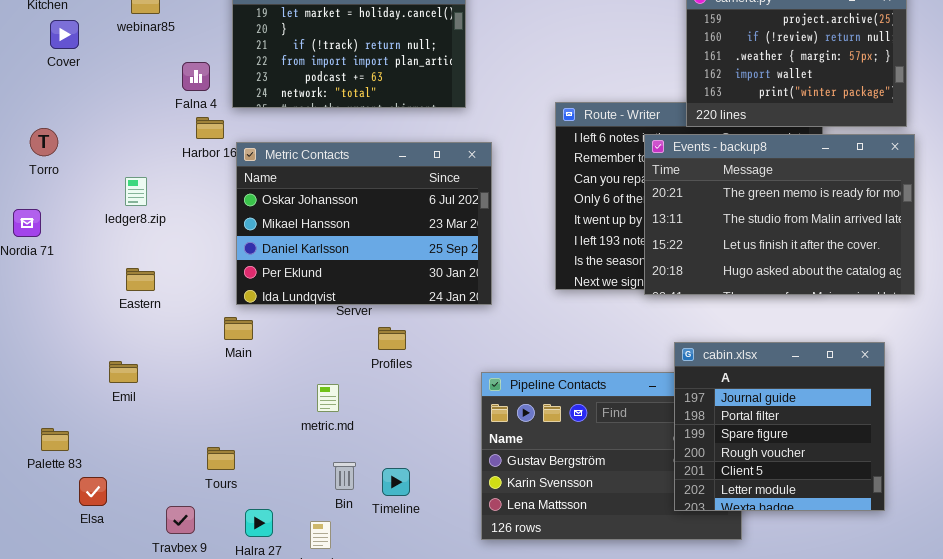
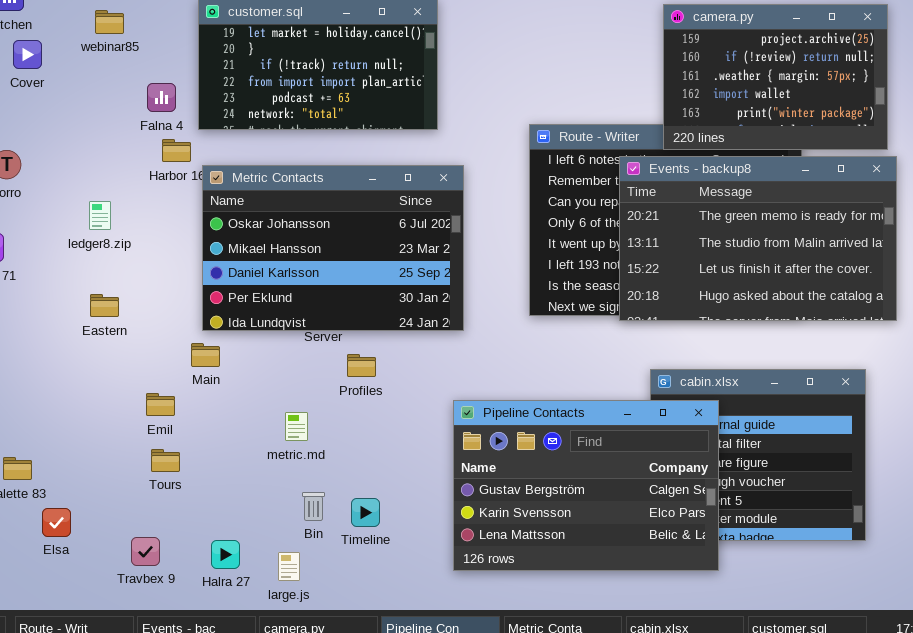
Emil: [109,361,138,383] -> [146,393,175,416], moved
Pipeline Contacts: [481,372,742,540] -> [453,400,719,571], raised
Tours: [207,447,235,470] -> [151,449,180,472], moved

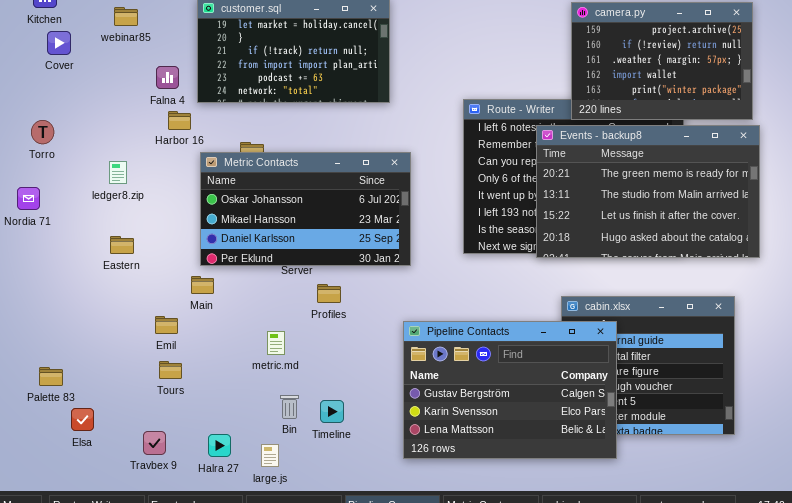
Metric Contacts: [202,165,464,331] -> [200,152,411,266], resized

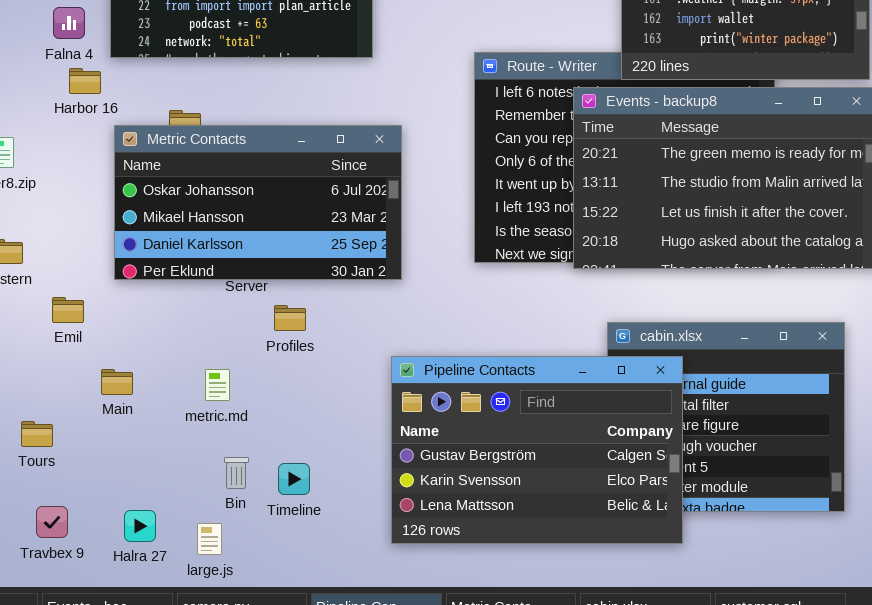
Main: [191,276,214,294] -> [101,369,133,395], moved
Emil: [155,316,178,334] -> [52,297,84,323], moved
Tours: [159,361,182,379] -> [21,421,53,447], moved

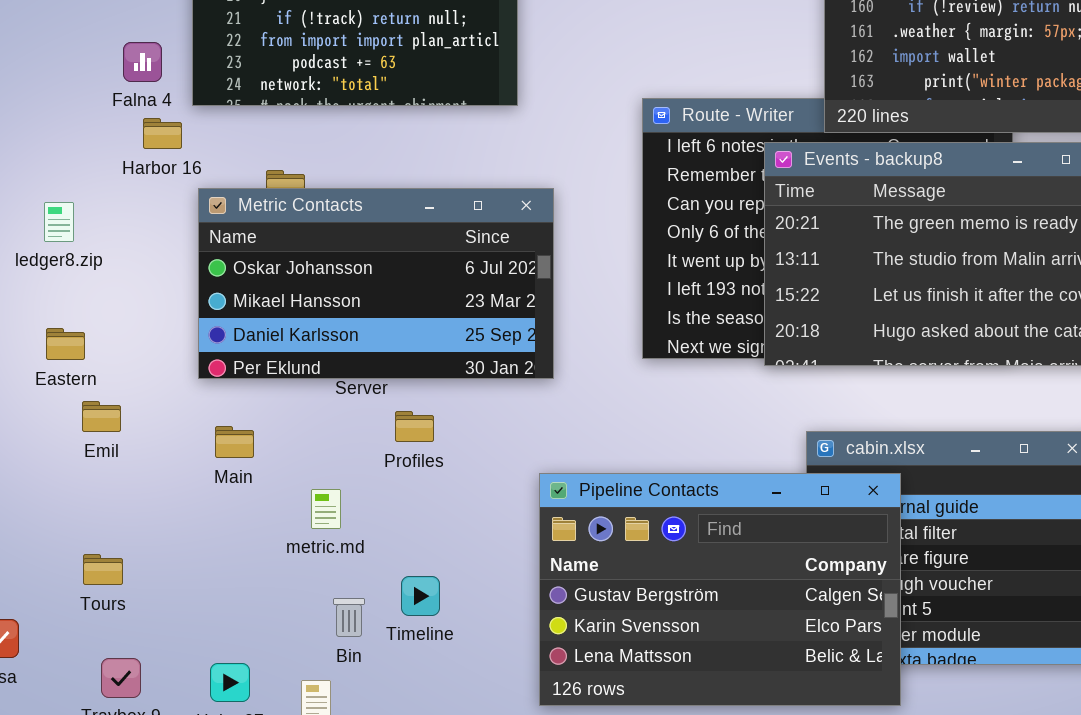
Emil: [52,297,84,323] -> [82,401,121,432], moved
Main: [101,369,133,395] -> [215,426,254,458], moved
Timeline: [278,463,310,495] -> [401,576,440,616], moved

